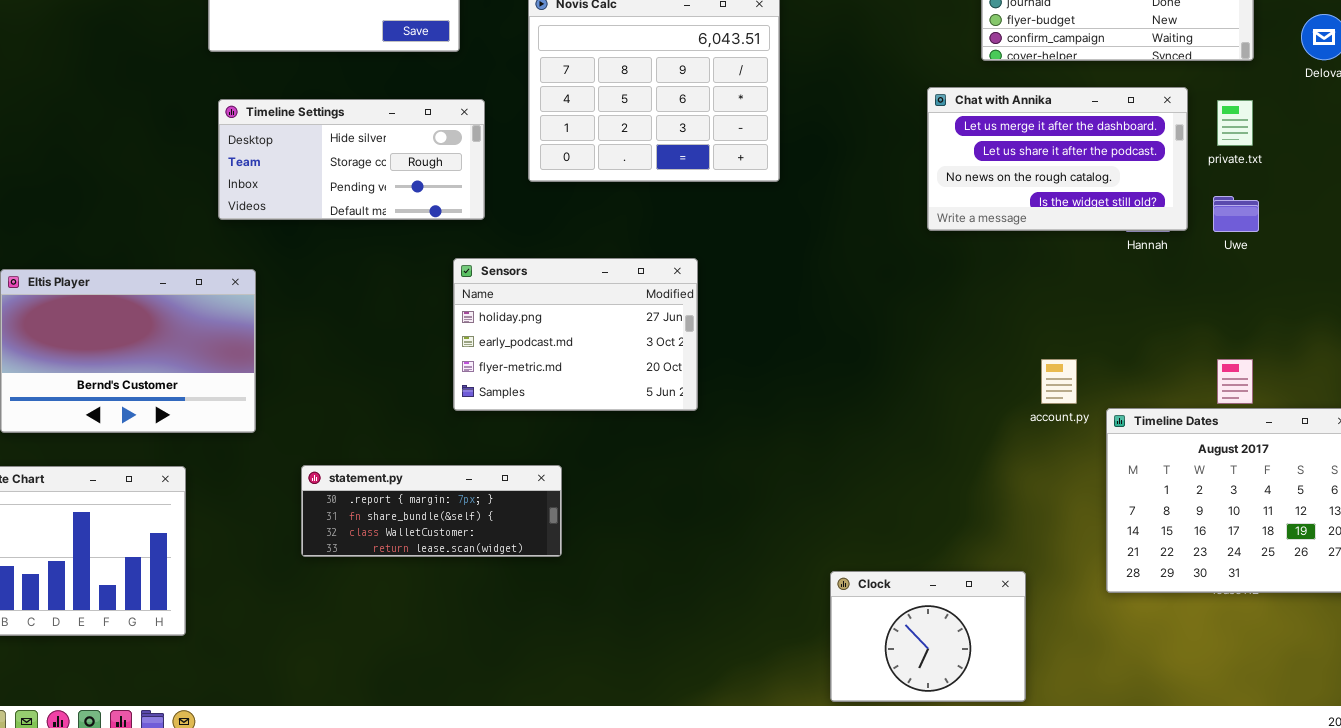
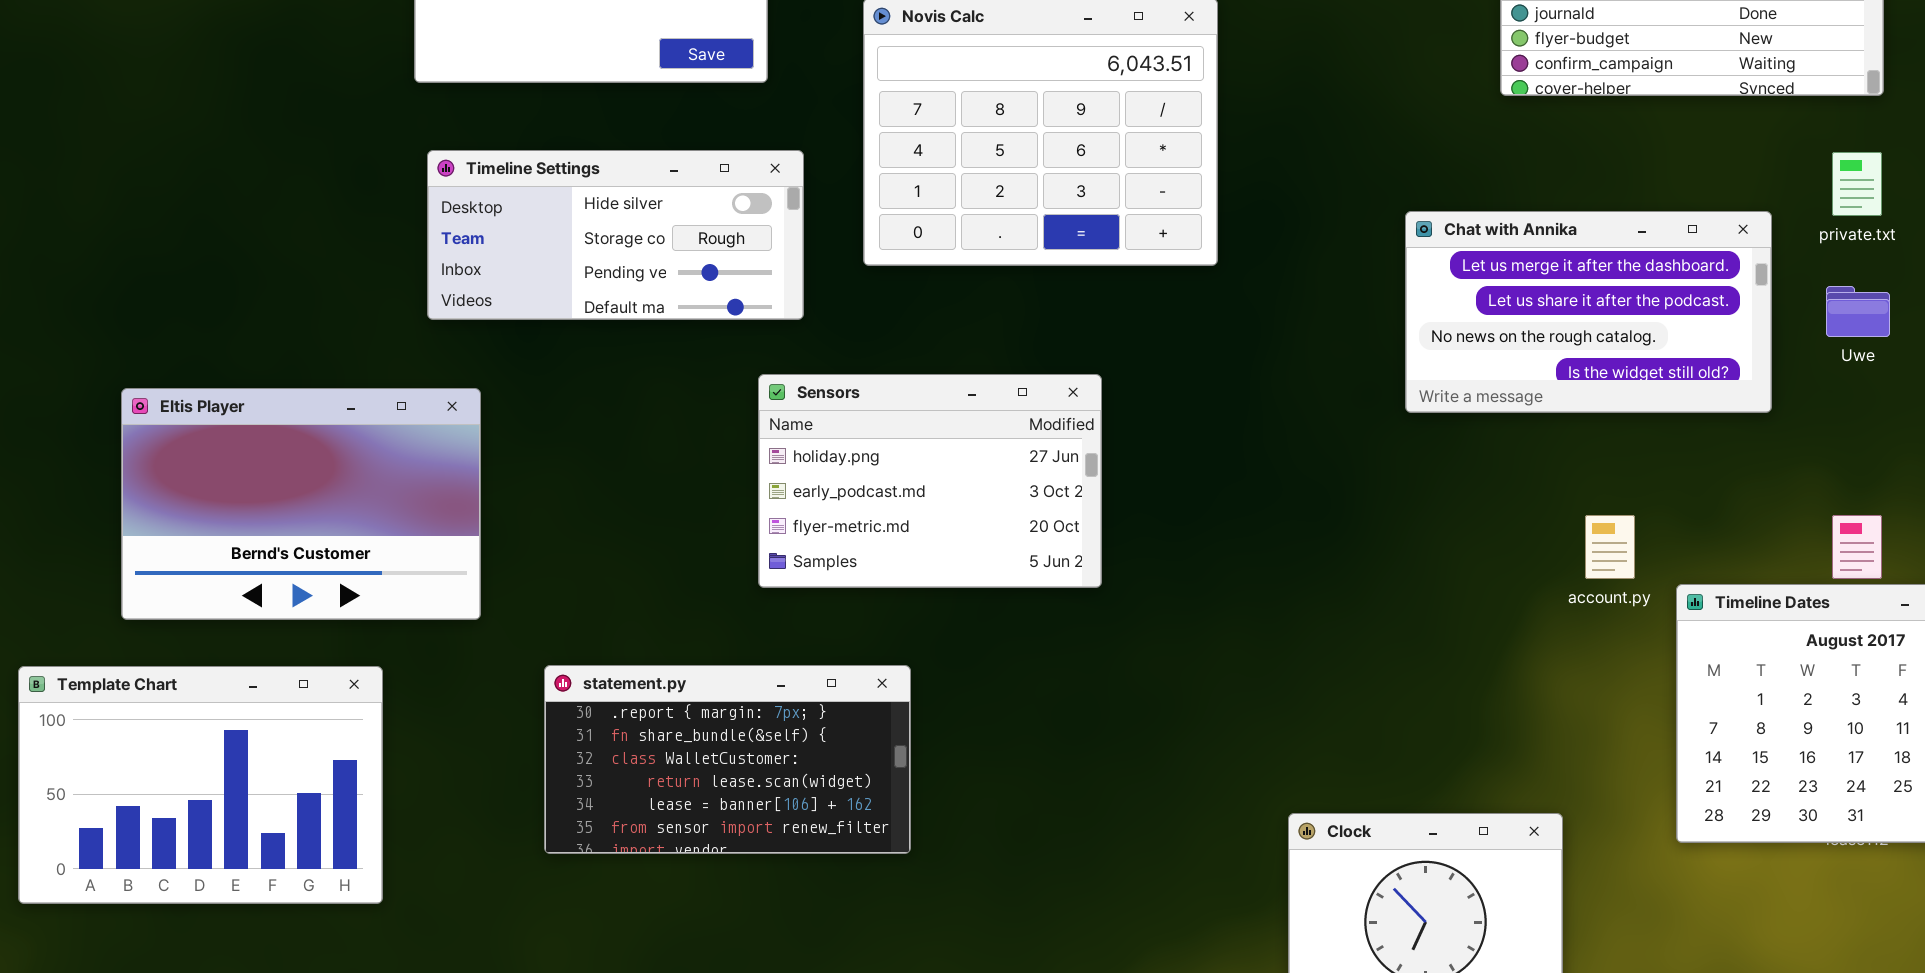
Chat with Annika: [927,87,1188,231] -> [1405,211,1772,413], moved
statement.py: [301,465,562,557] -> [544,665,911,854], resized

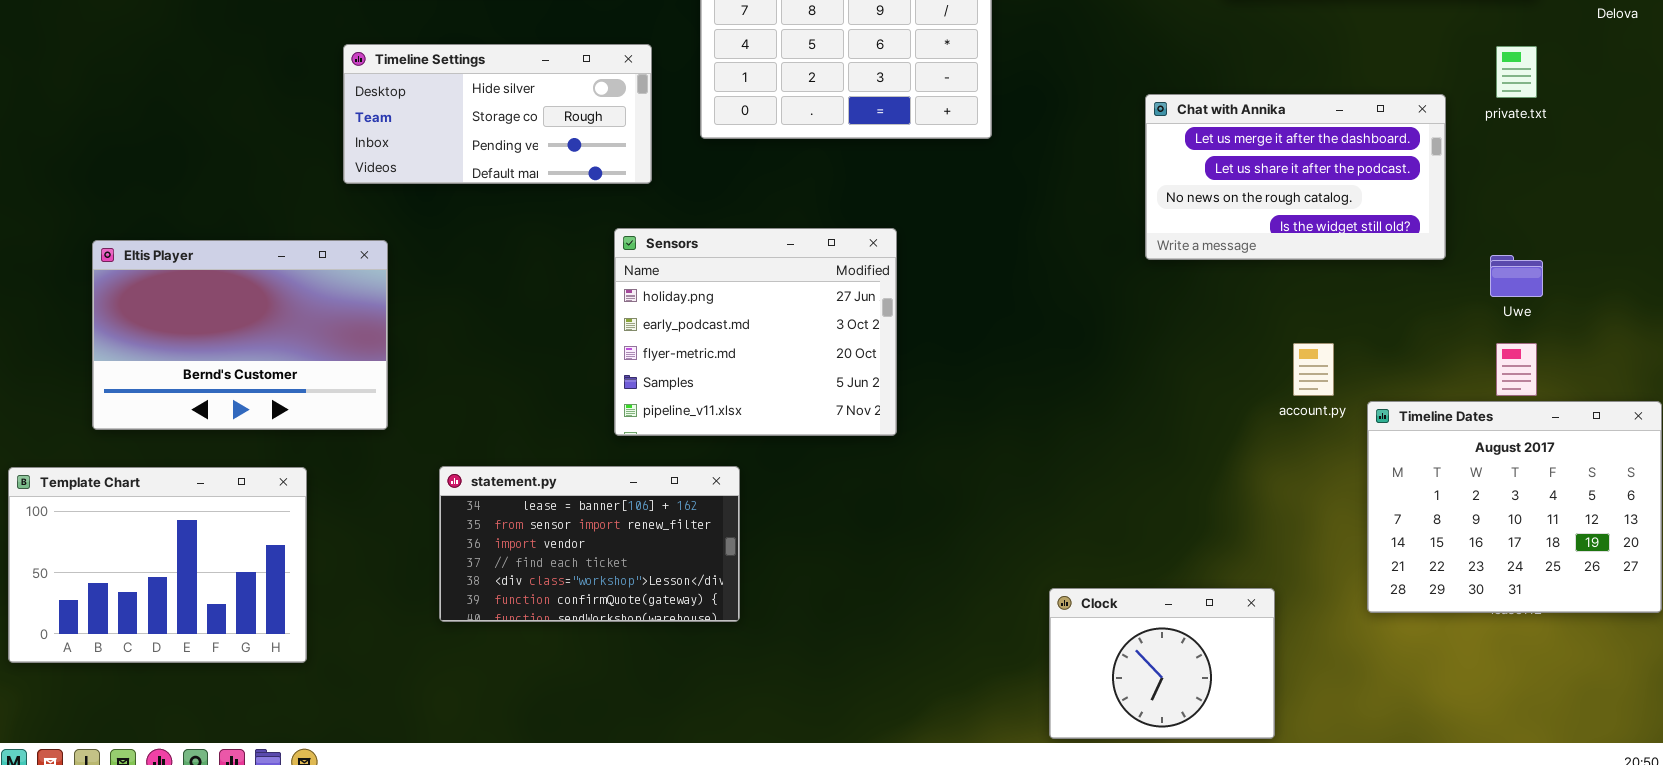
Uwe: [1826,286,1890,337] -> [1490,255,1543,297], moved
Sensors: [758,374,1102,588] -> [614,228,897,436], resized
statement.py: [544,665,911,854] -> [439,466,740,622], scrolled down 4 rows

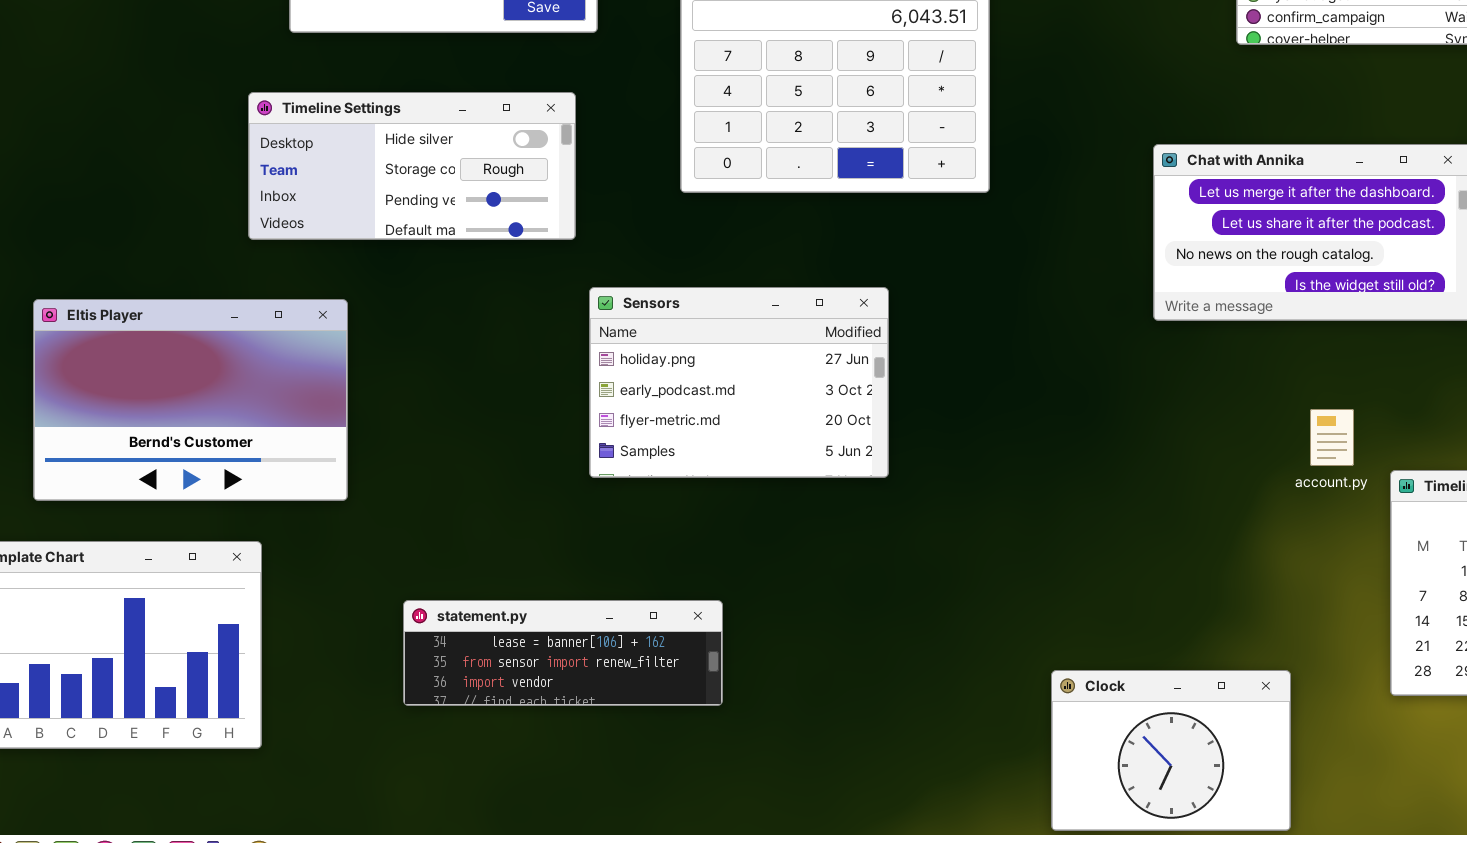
Timeline Settings: [343,44,652,184] -> [248,92,576,240], moved
Sensors: [614,228,897,436] -> [589,287,889,478], resized
statement.py: [439,466,740,622] -> [403,600,723,706], resized

